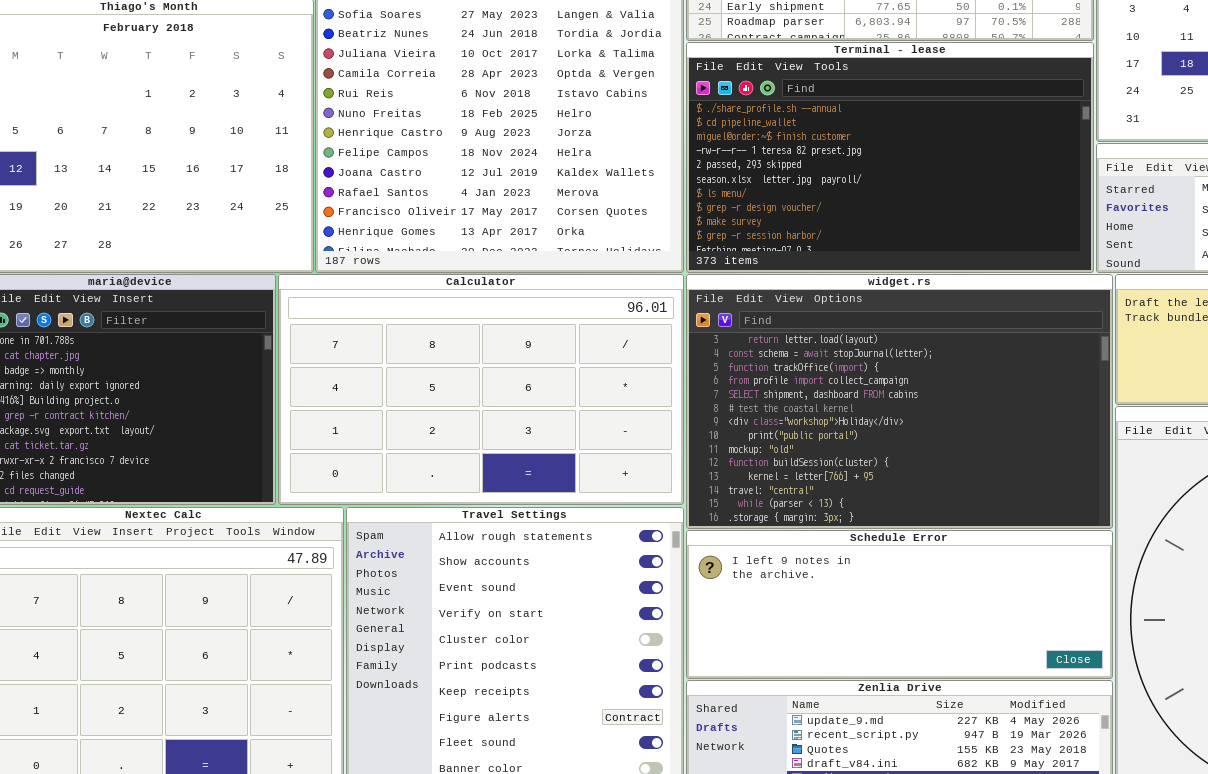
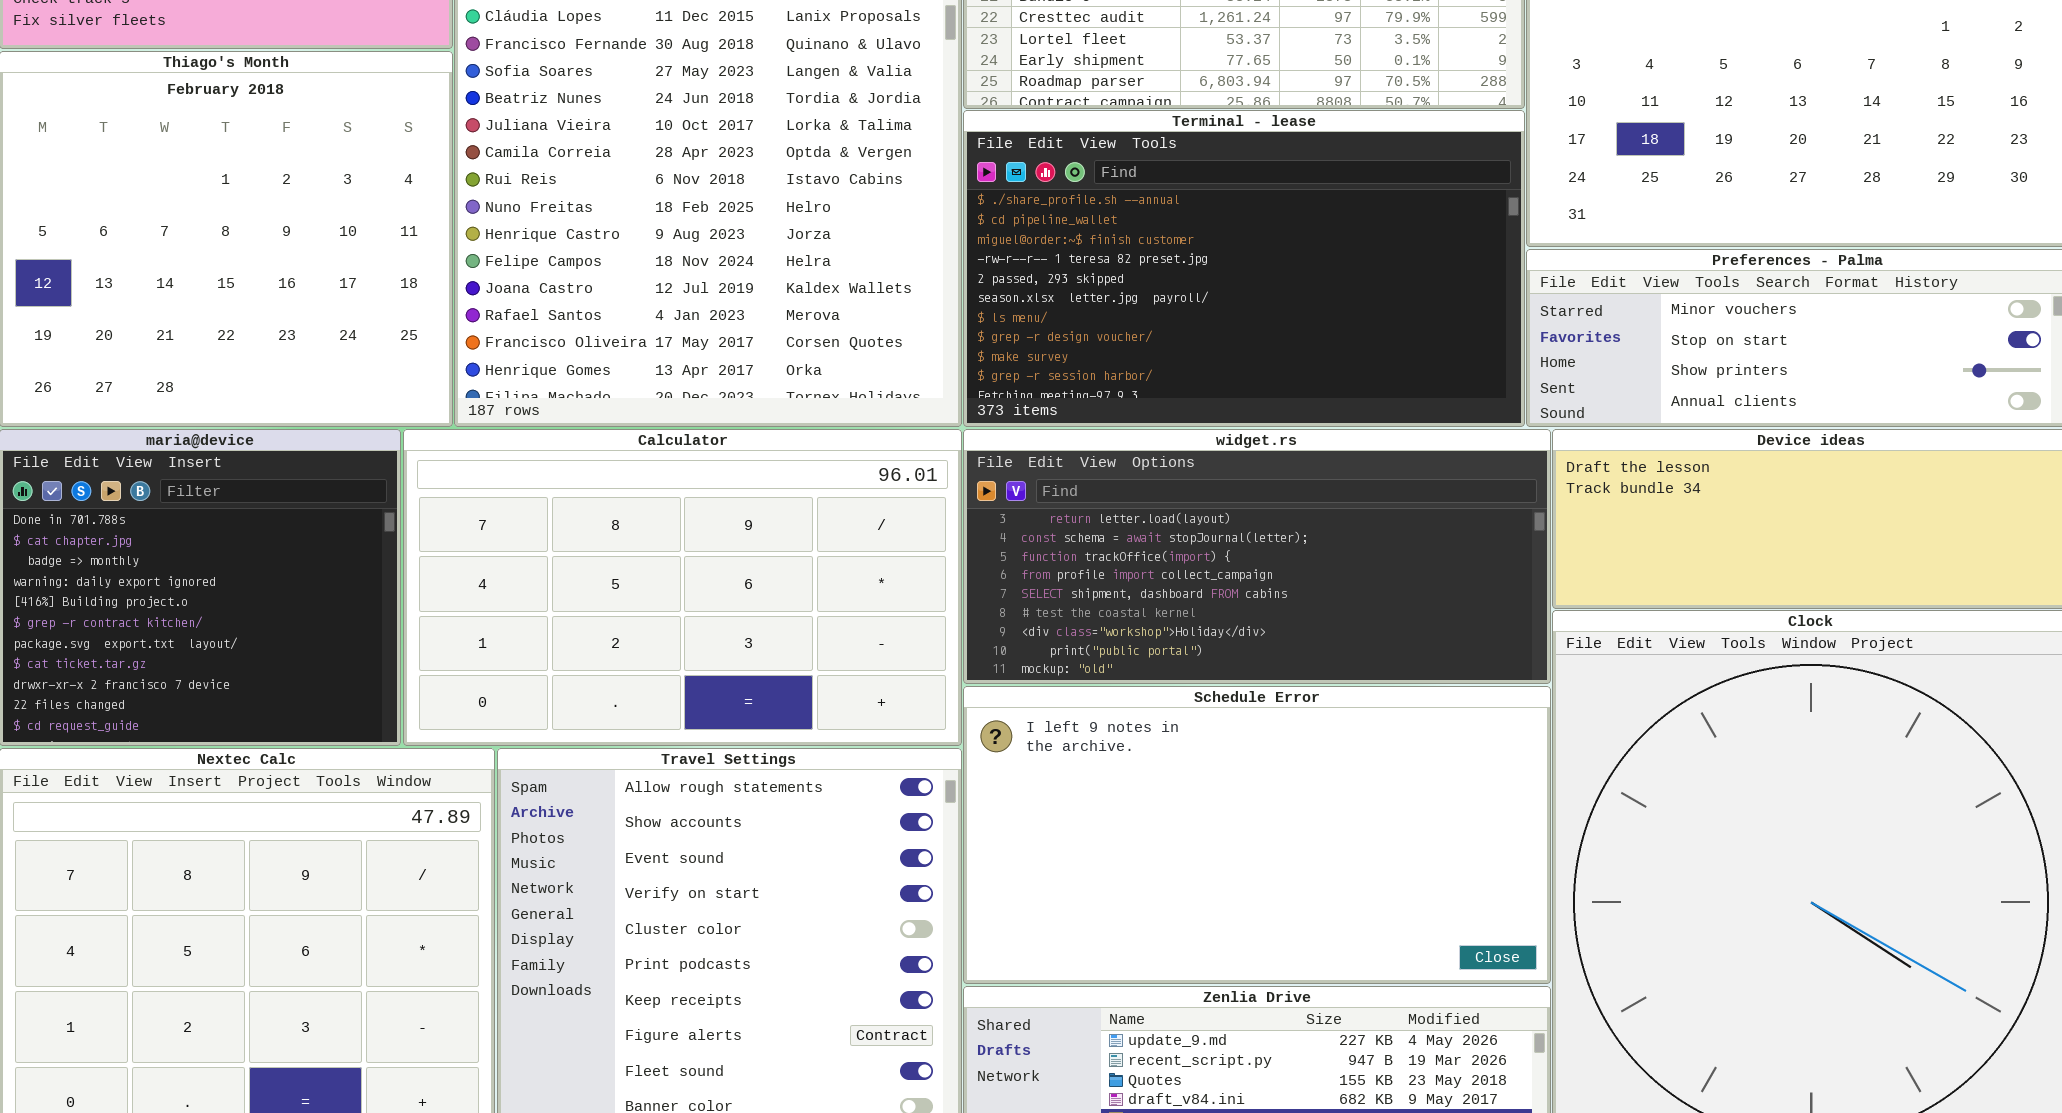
widget.rs: [686,274,1113,529] -> [963,429,1551,684], resized
Schedule Error: [686,530,1113,679] -> [963,686,1551,984], resized

